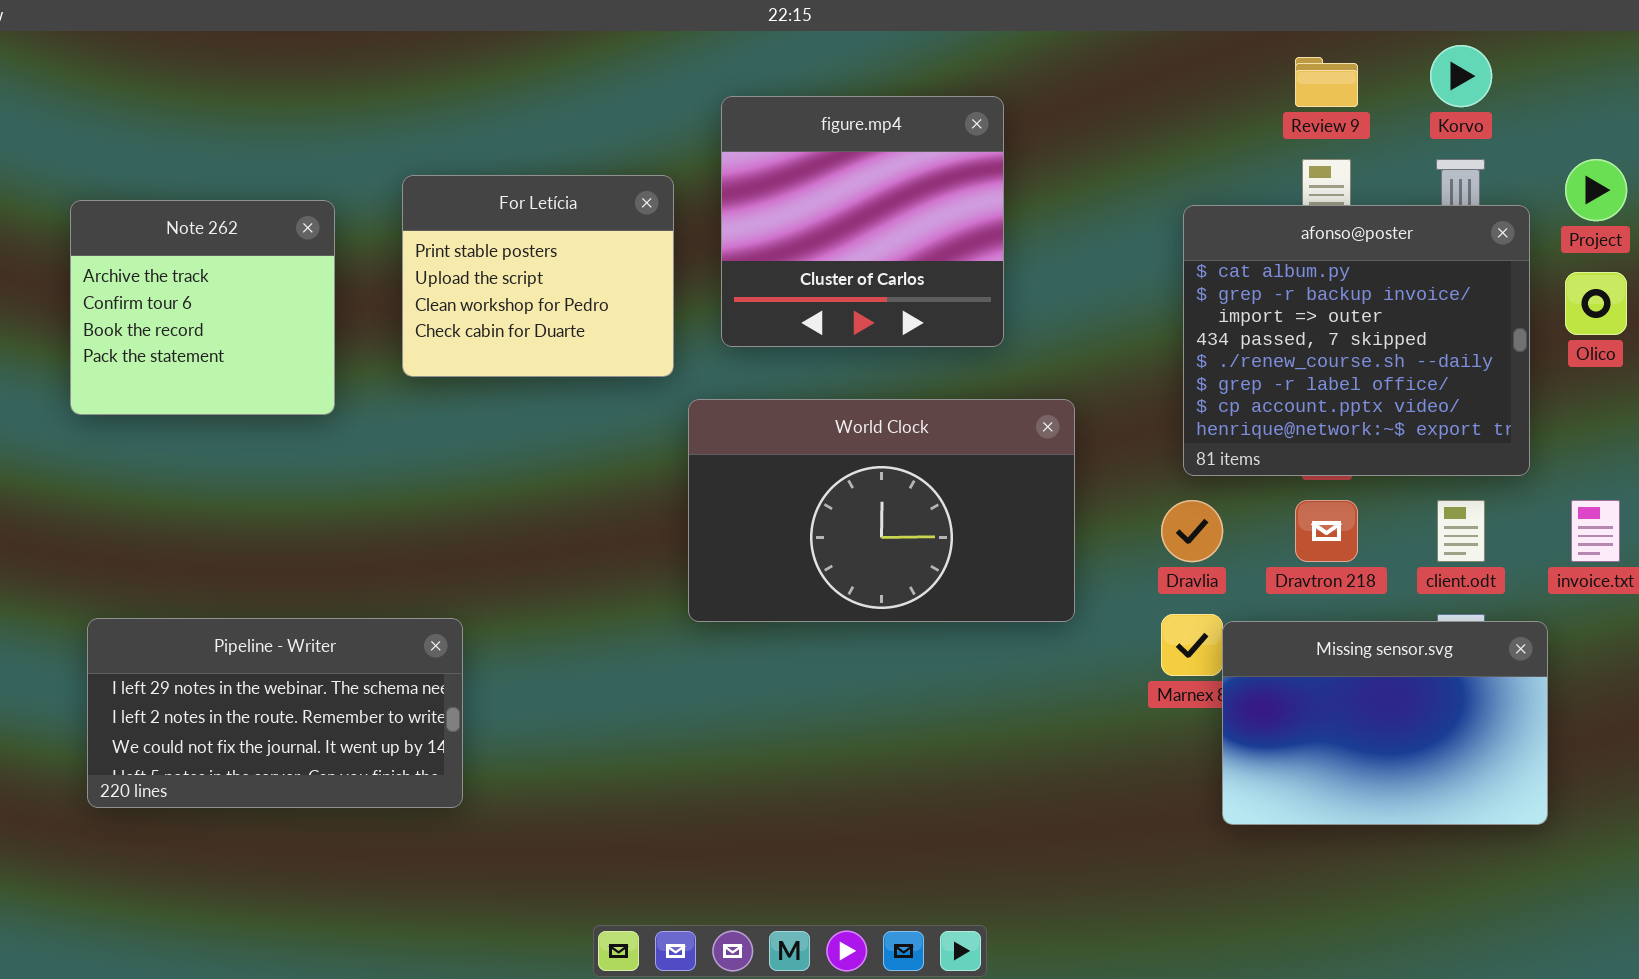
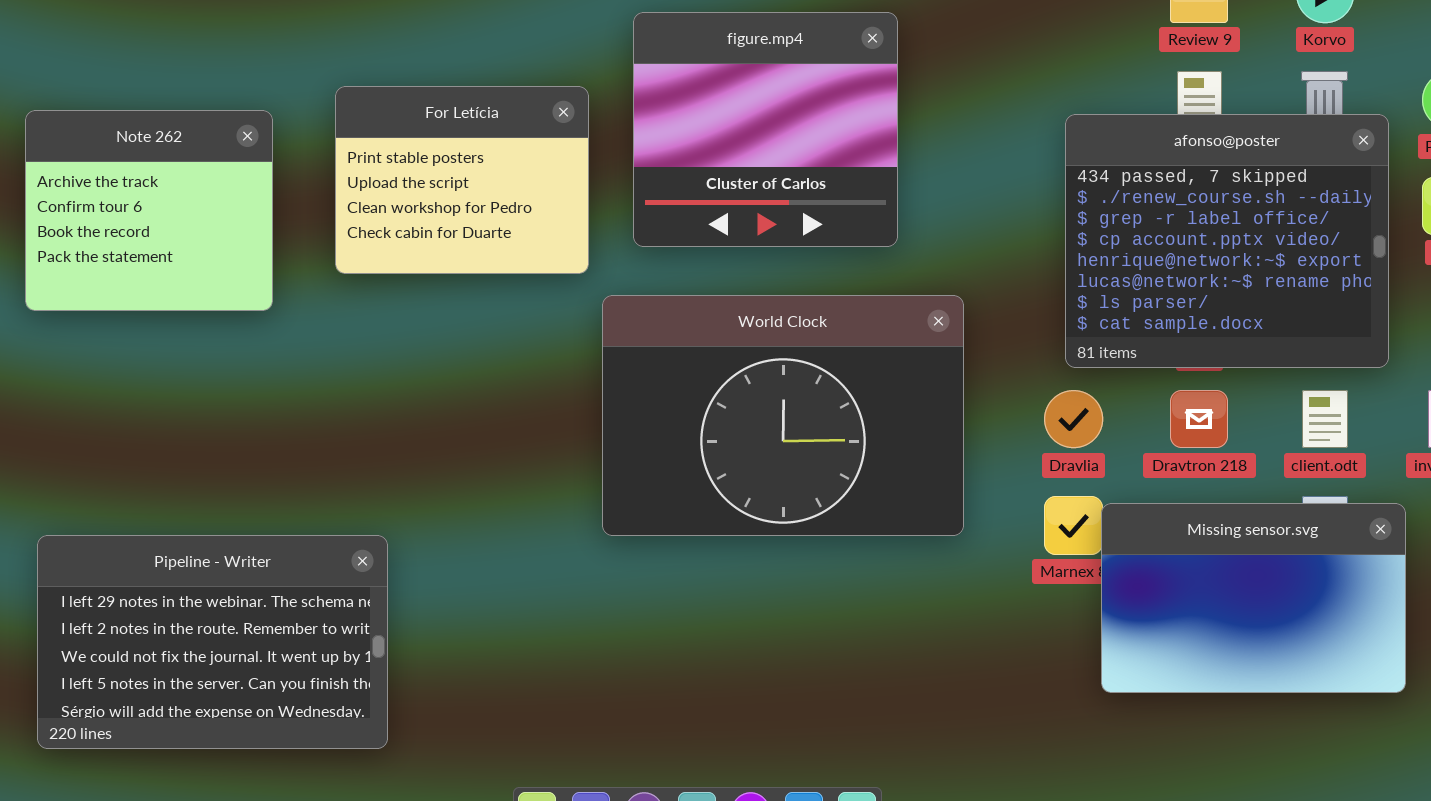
afonso@poster: [1183,205,1530,476] -> [1065,114,1389,368], scrolled down 3 rows
World Clock: [688,399,1075,622] -> [602,295,964,536], resized
Pipeline - Writer: [87,618,463,808] -> [37,535,388,749], moved, resized

